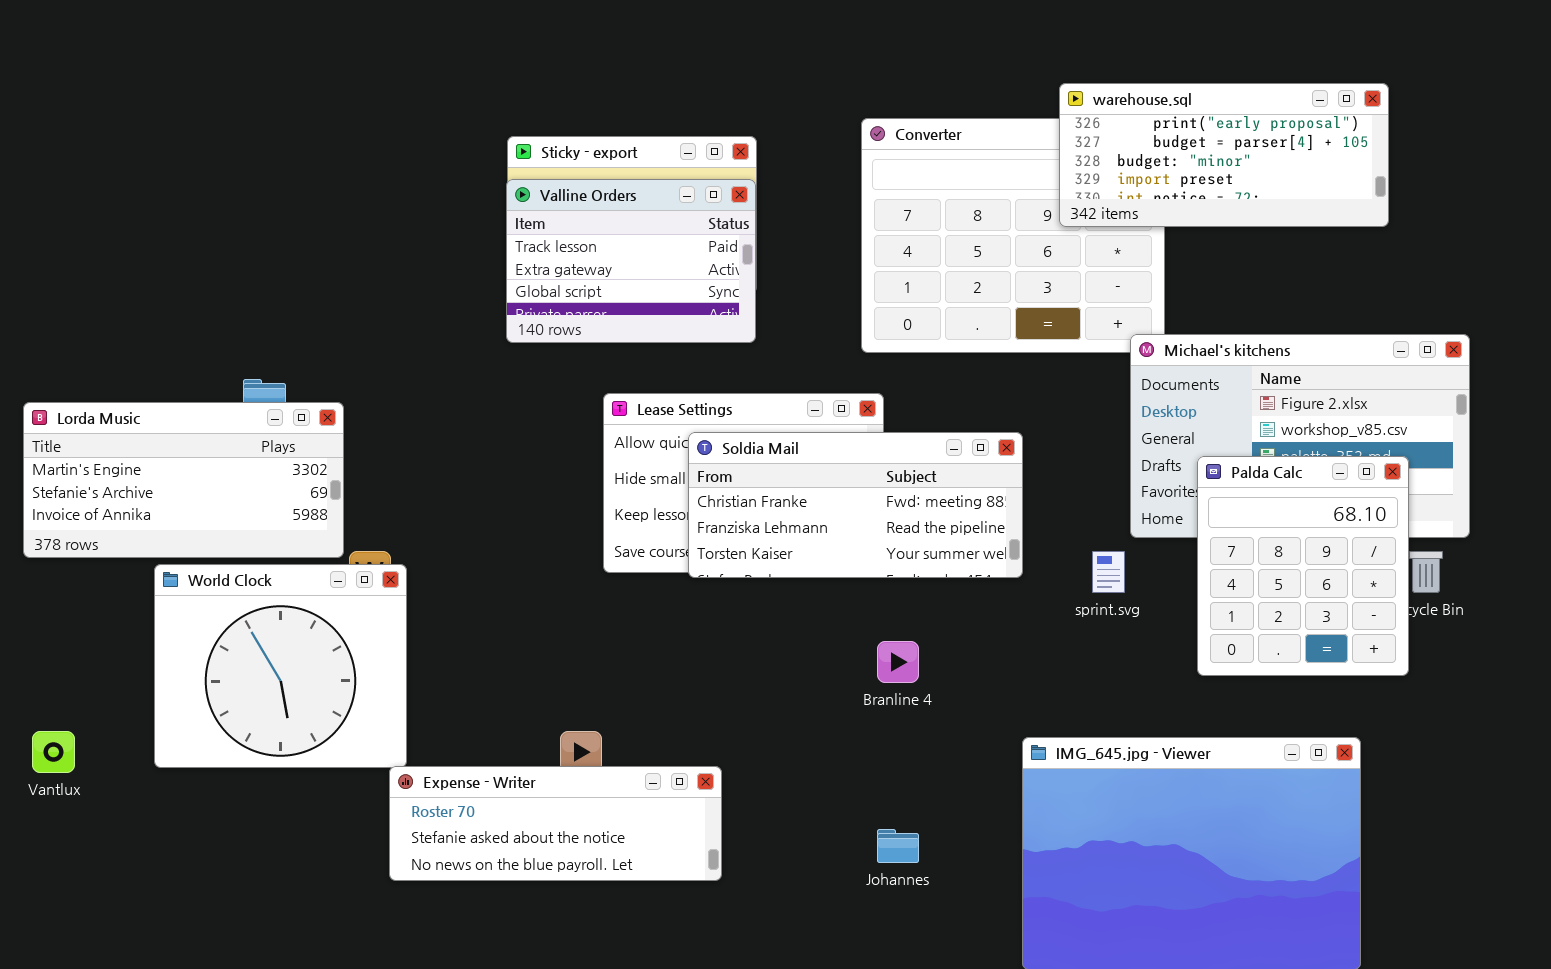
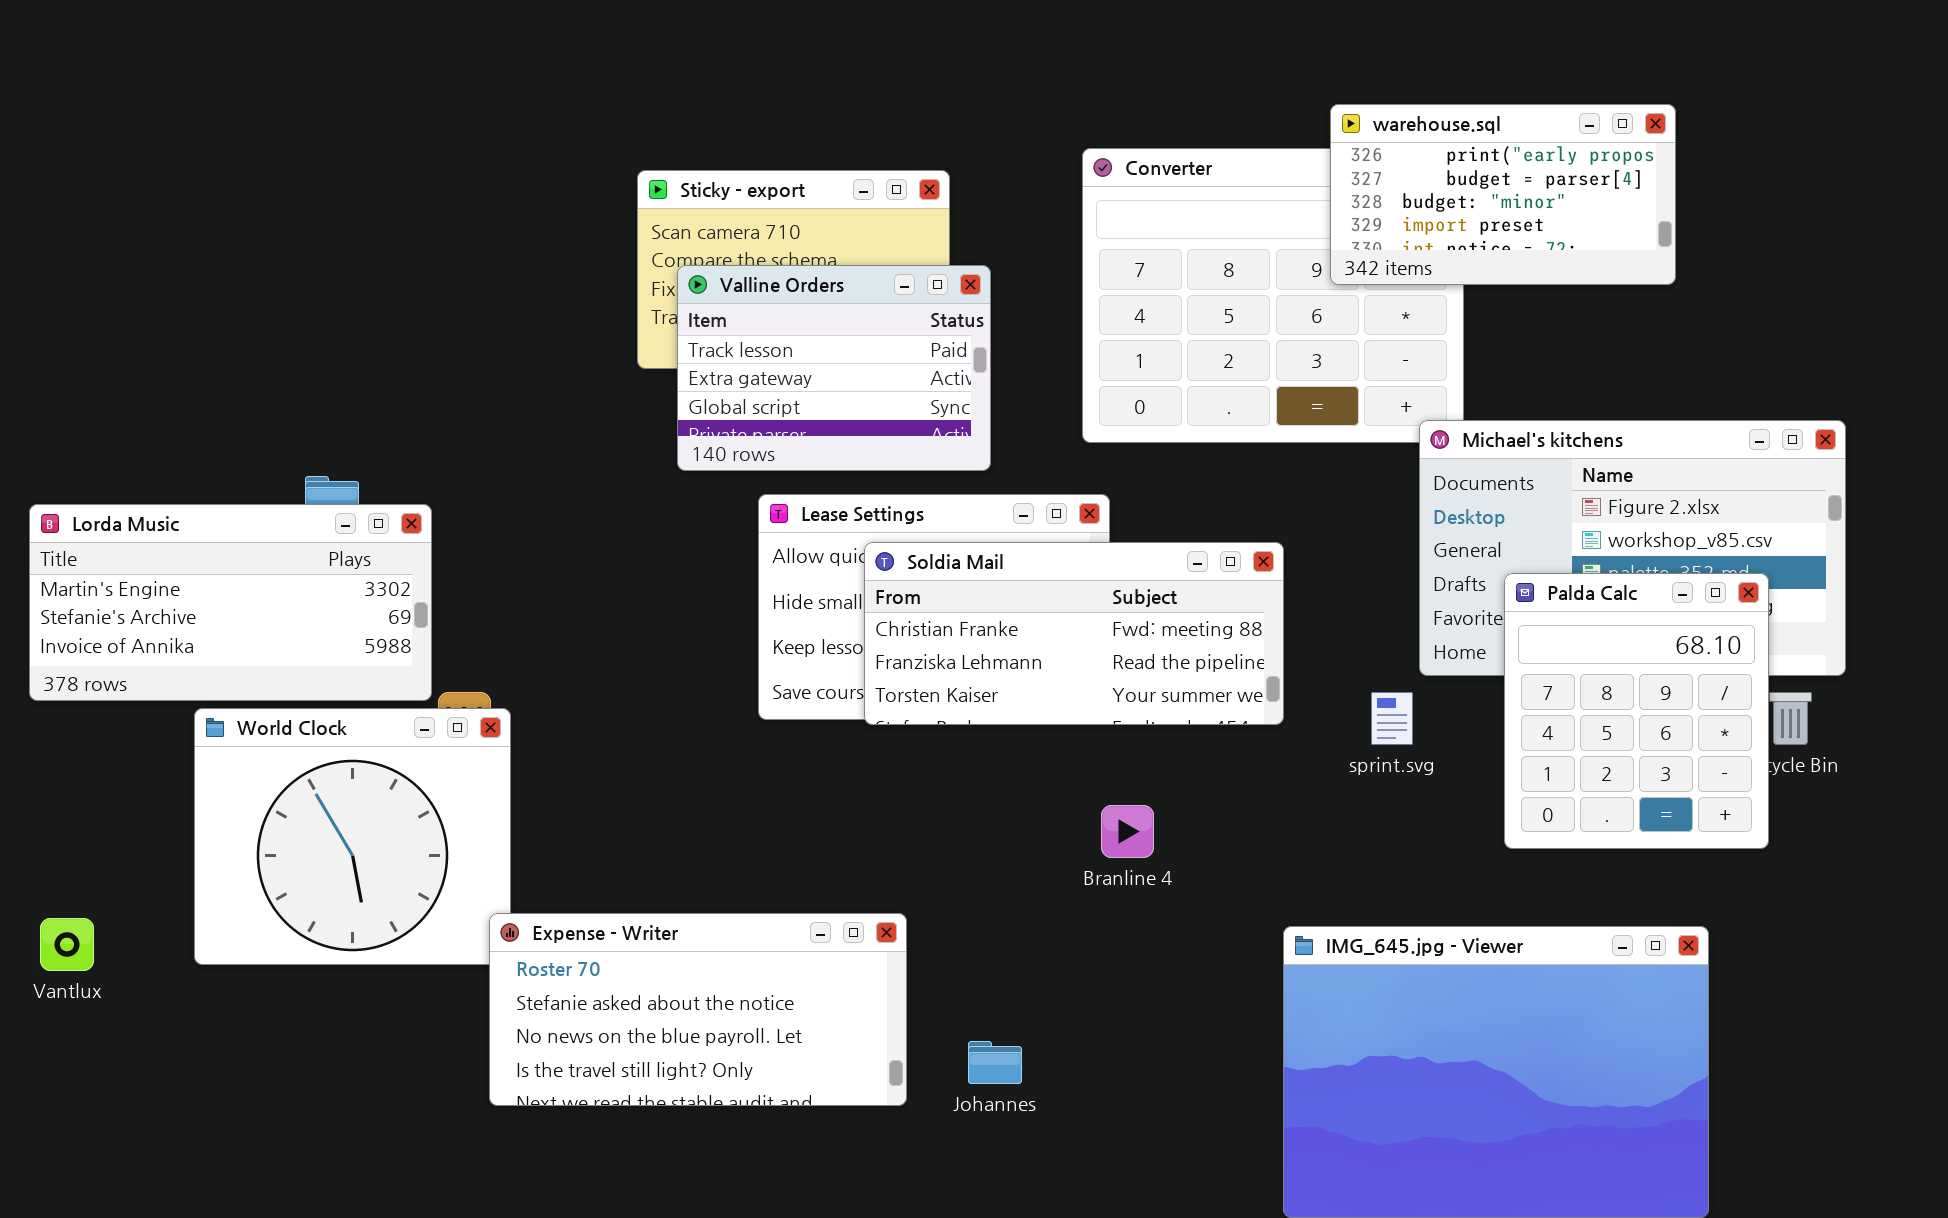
warehouse.sql: [1059,83,1389,227] -> [1330,104,1676,285], resized
Valline Orders: [506,179,756,343] -> [677,265,991,471], moved
Expense - Writer: [389,766,722,881] -> [489,913,907,1106], resized
Johannes: [877,829,919,863] -> [968,1041,1022,1084], moved

